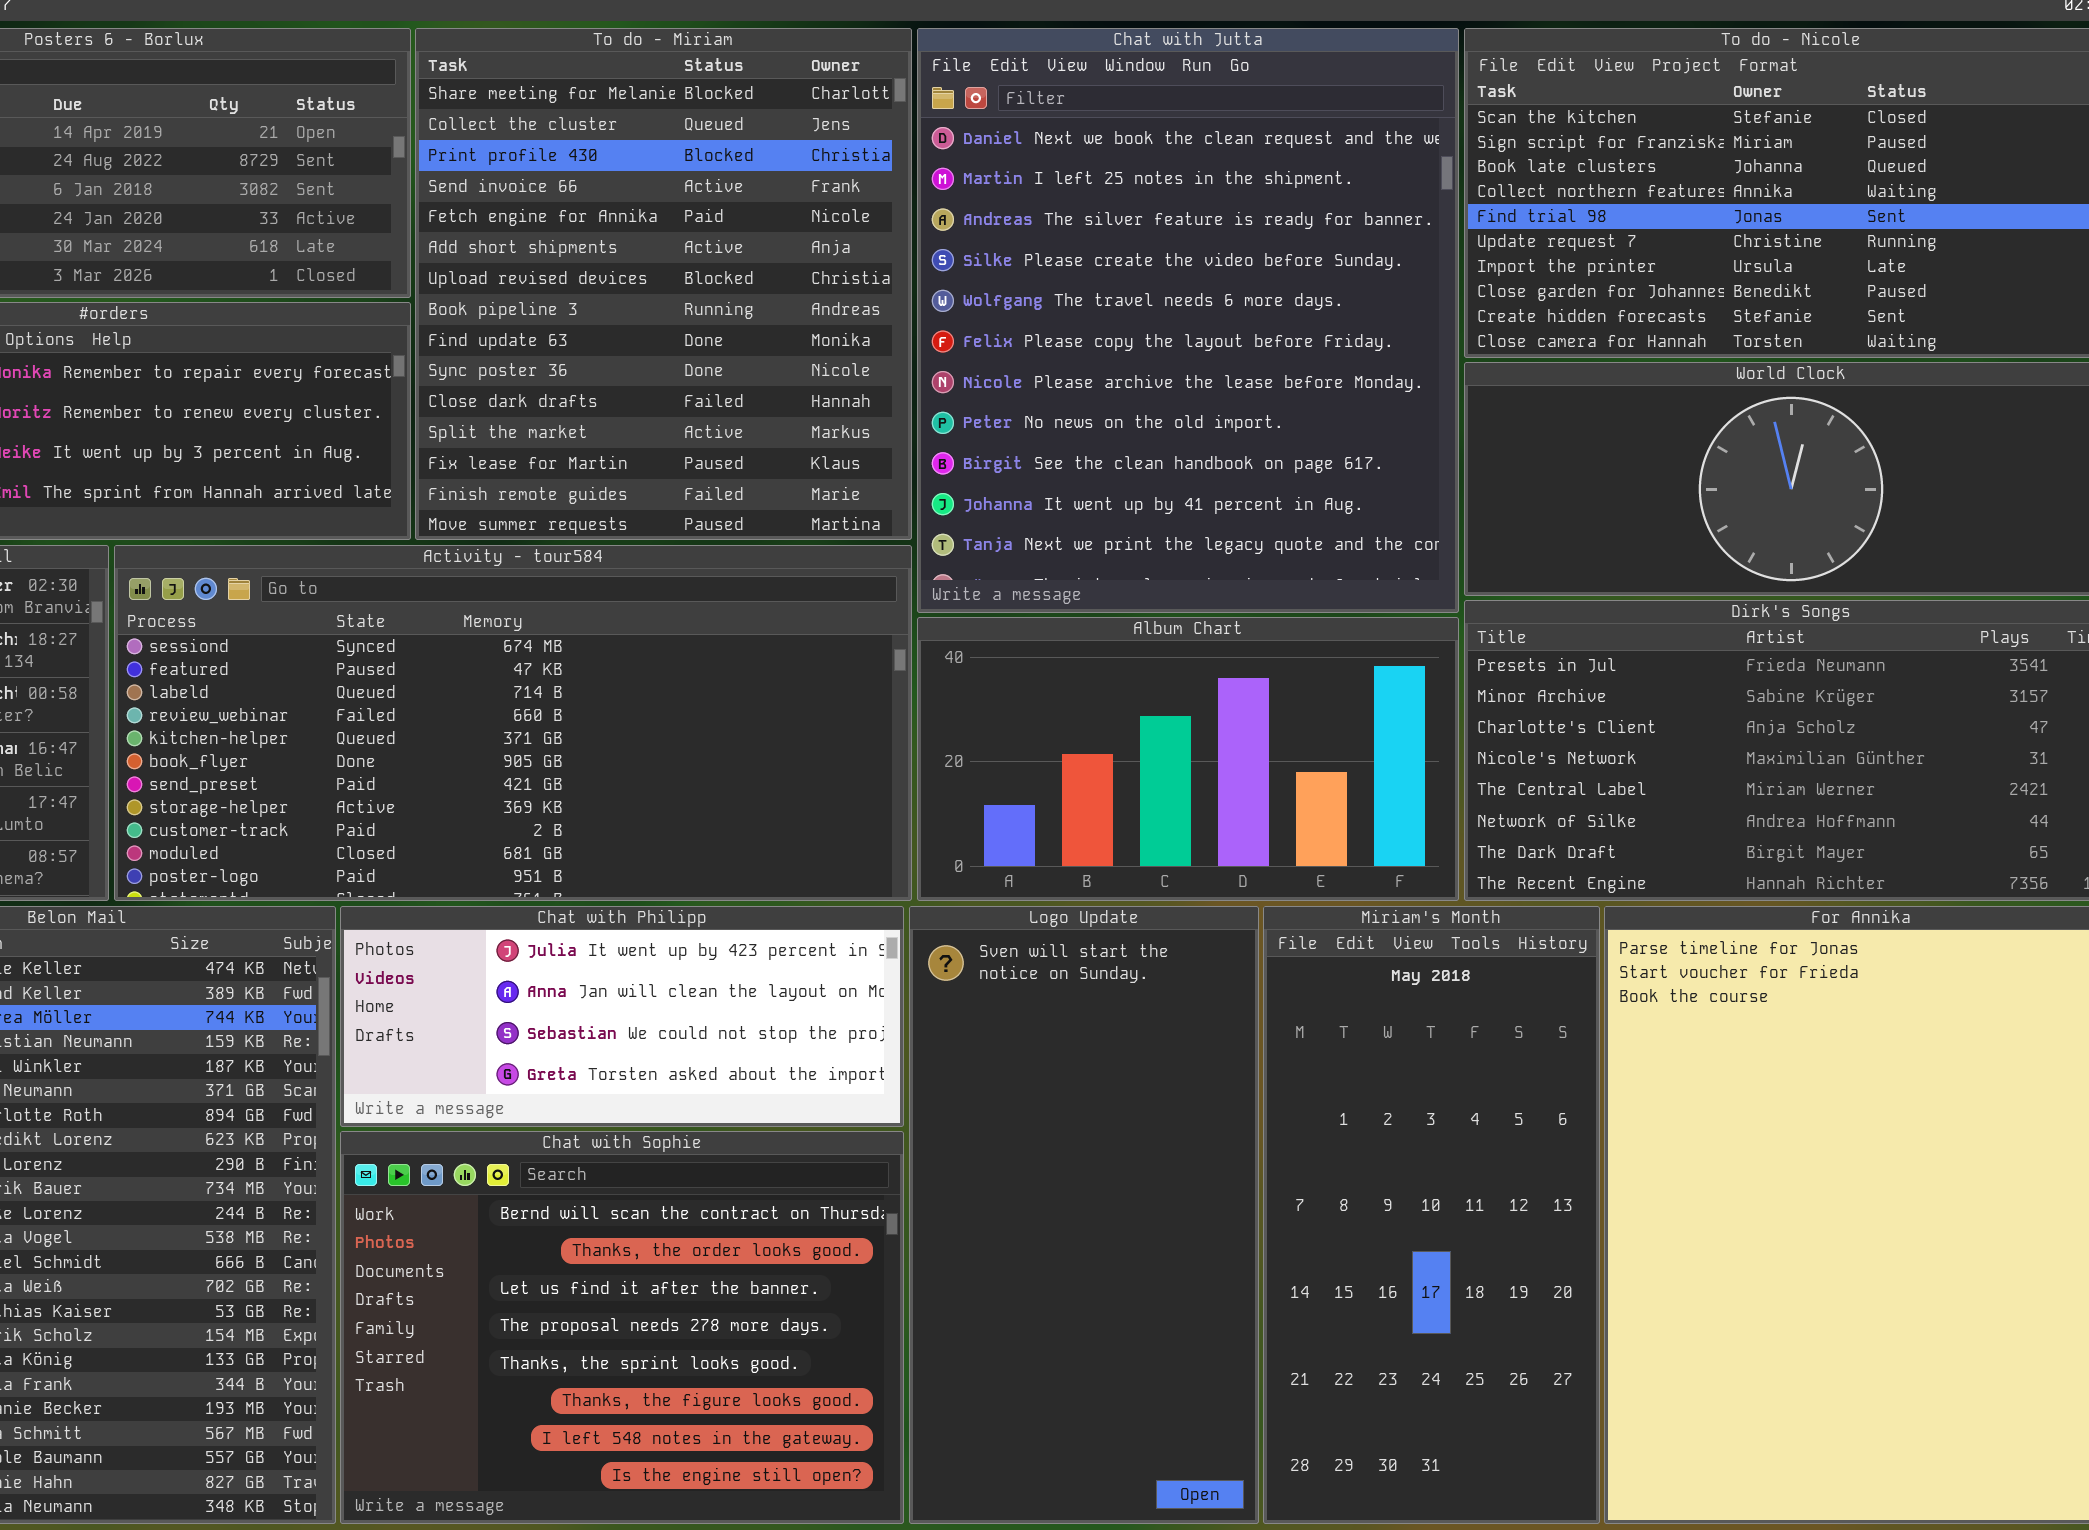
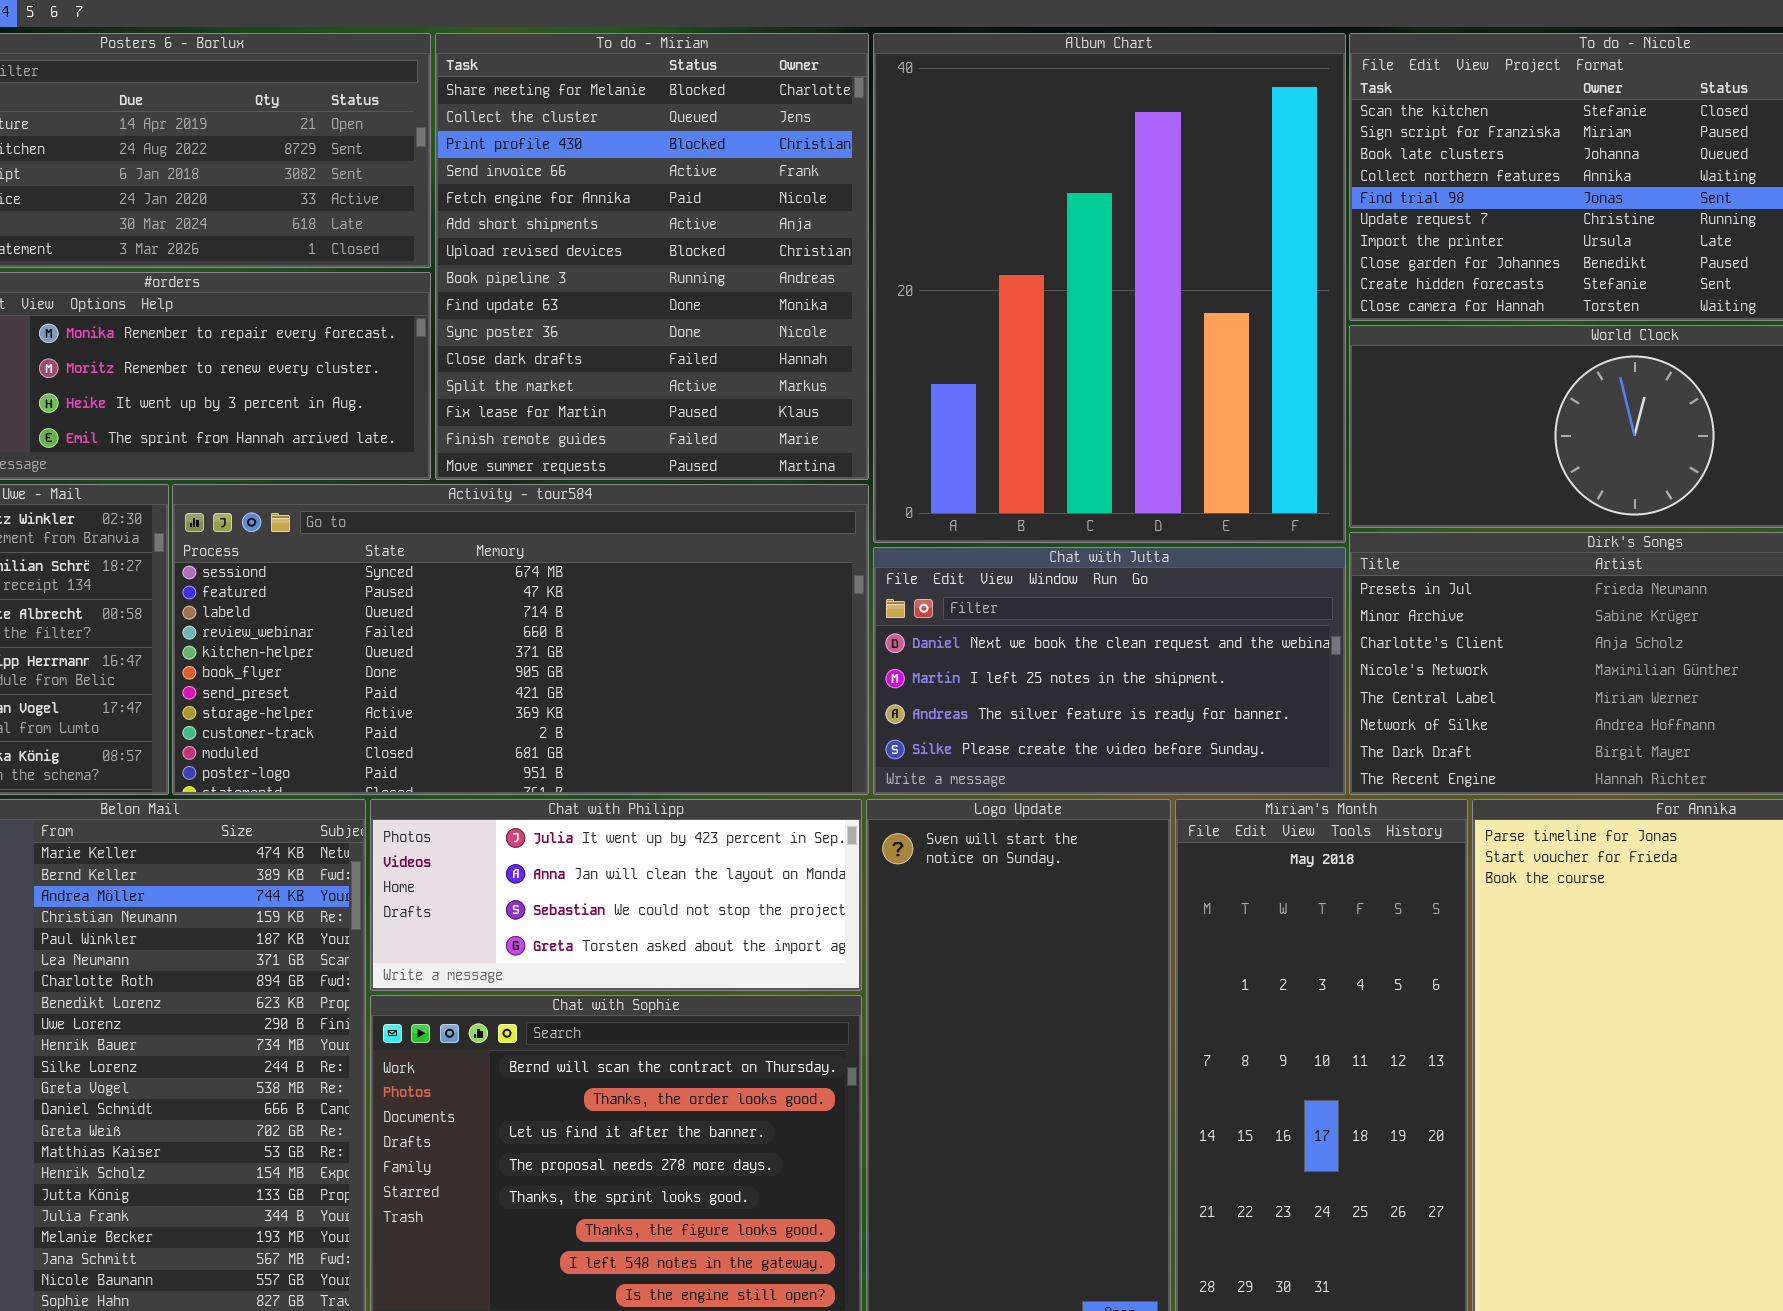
Chat with Jutta: [917,28,1459,613] -> [873,547,1346,795], moved, resized
Album Chart: [917,617,1459,901] -> [873,33,1346,543], moved, resized

